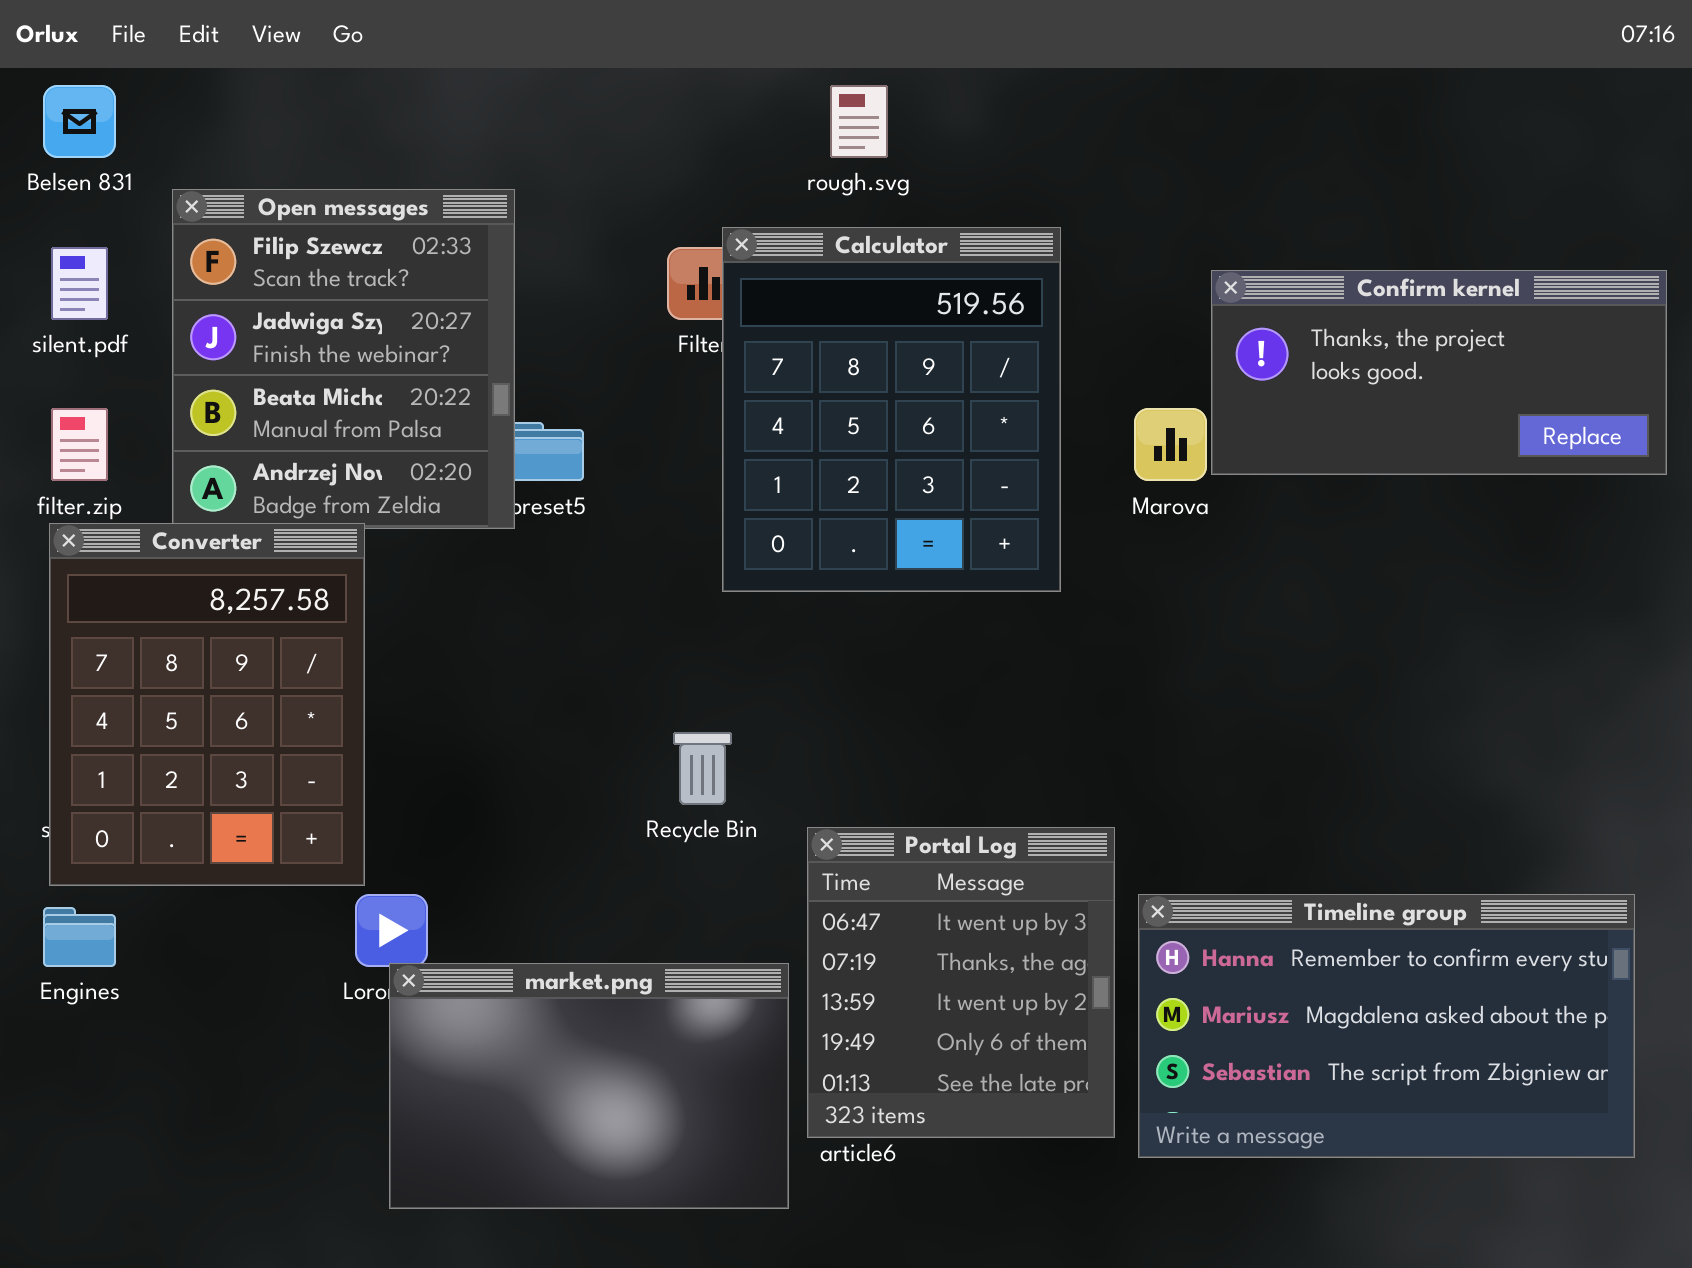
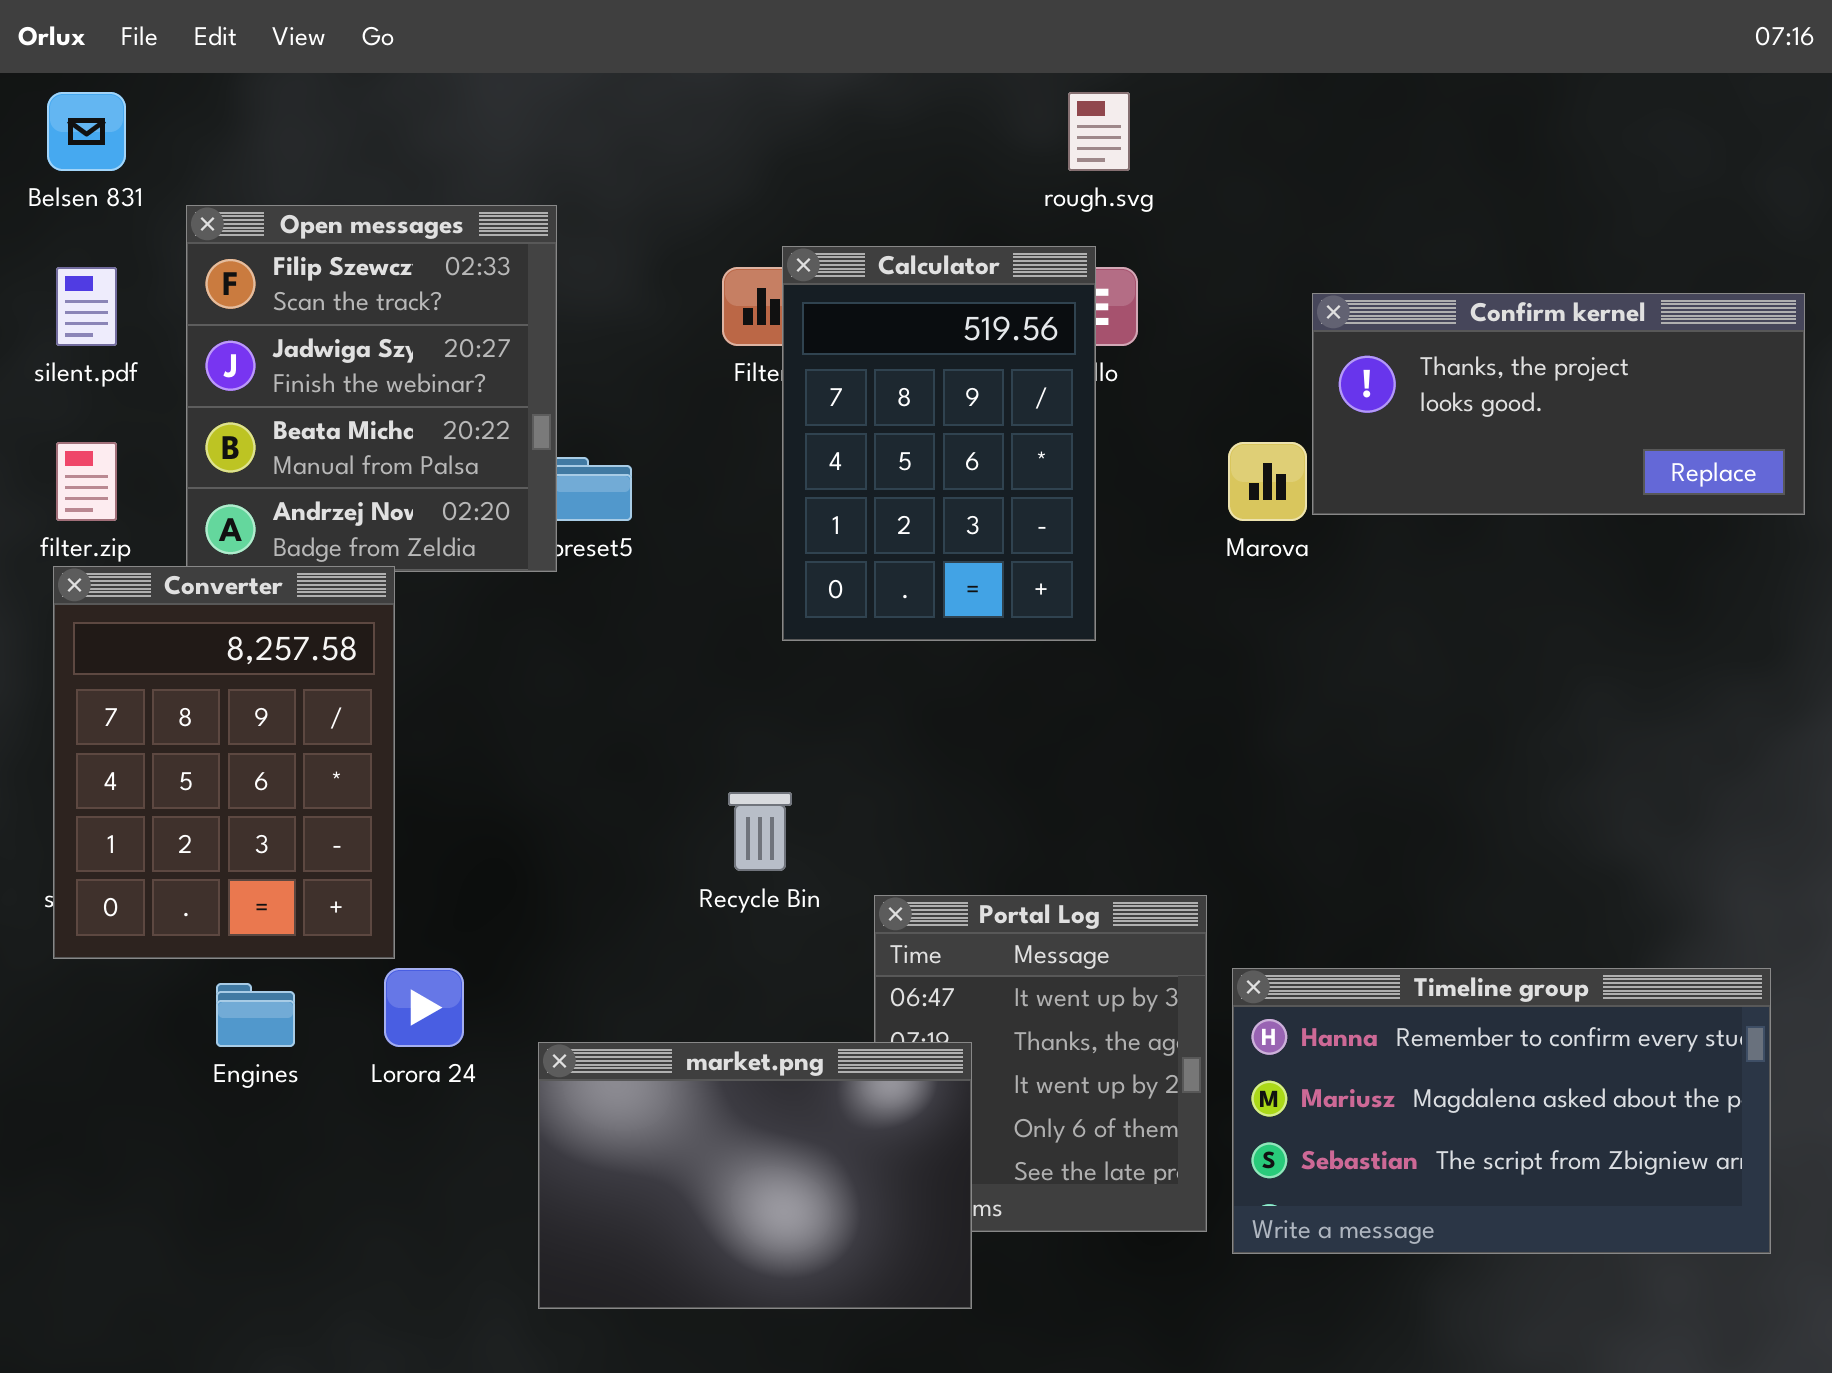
rough.svg: [830,85,888,158] -> [1068,92,1130,171], moved
Calculator: [722,227,1061,592] -> [782,246,1096,641], resized
Engines: [43,907,116,967] -> [216,983,295,1047], moved
market.png: [389,963,789,1209] -> [538,1042,972,1309], moved

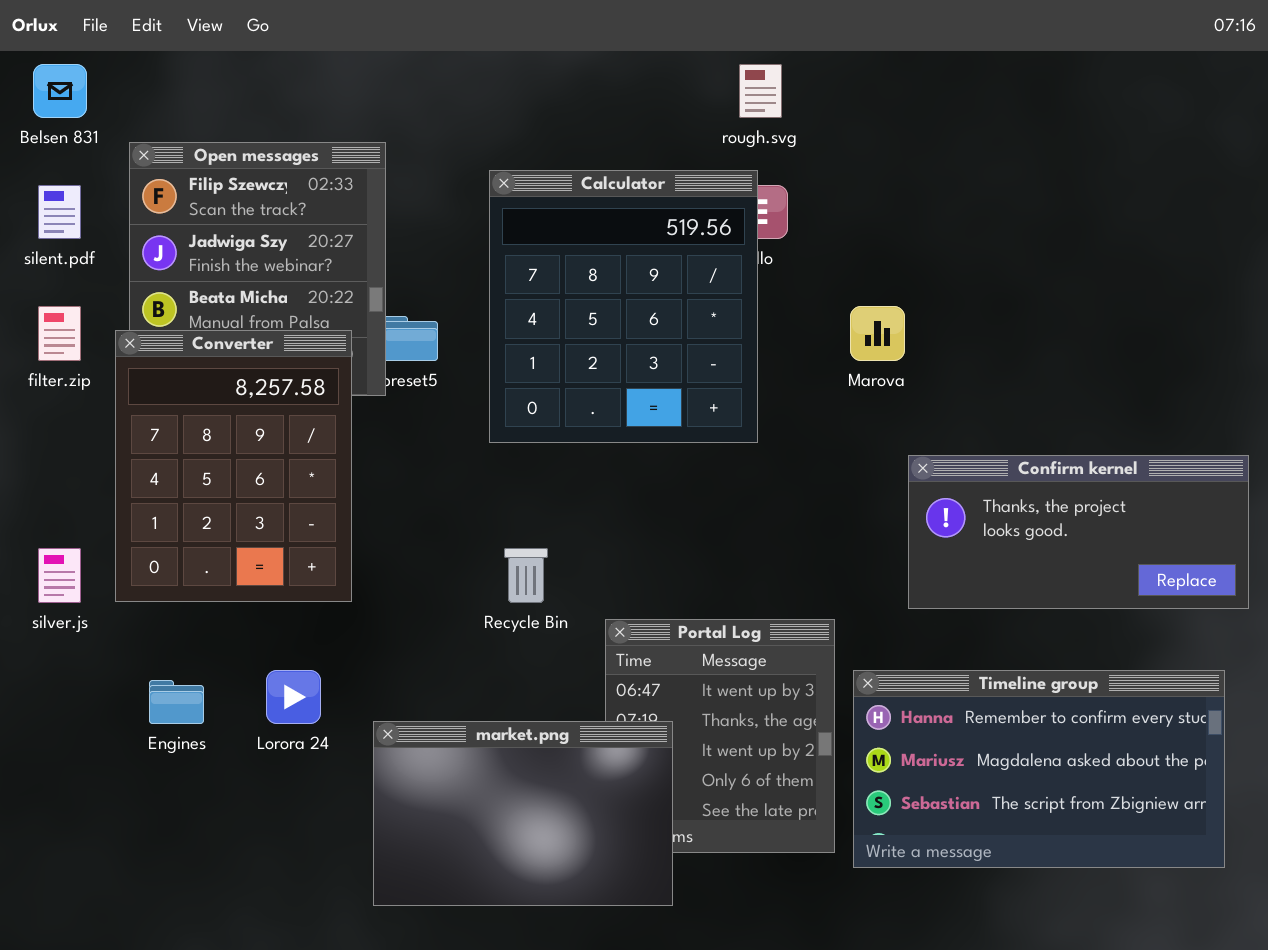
Calculator: [782,246,1096,641] -> [489,170,758,443], resized
Confirm kernel: [1312,293,1805,515] -> [908,455,1249,609], moved
Converter: [53,566,395,959] -> [115,330,352,602], moved

